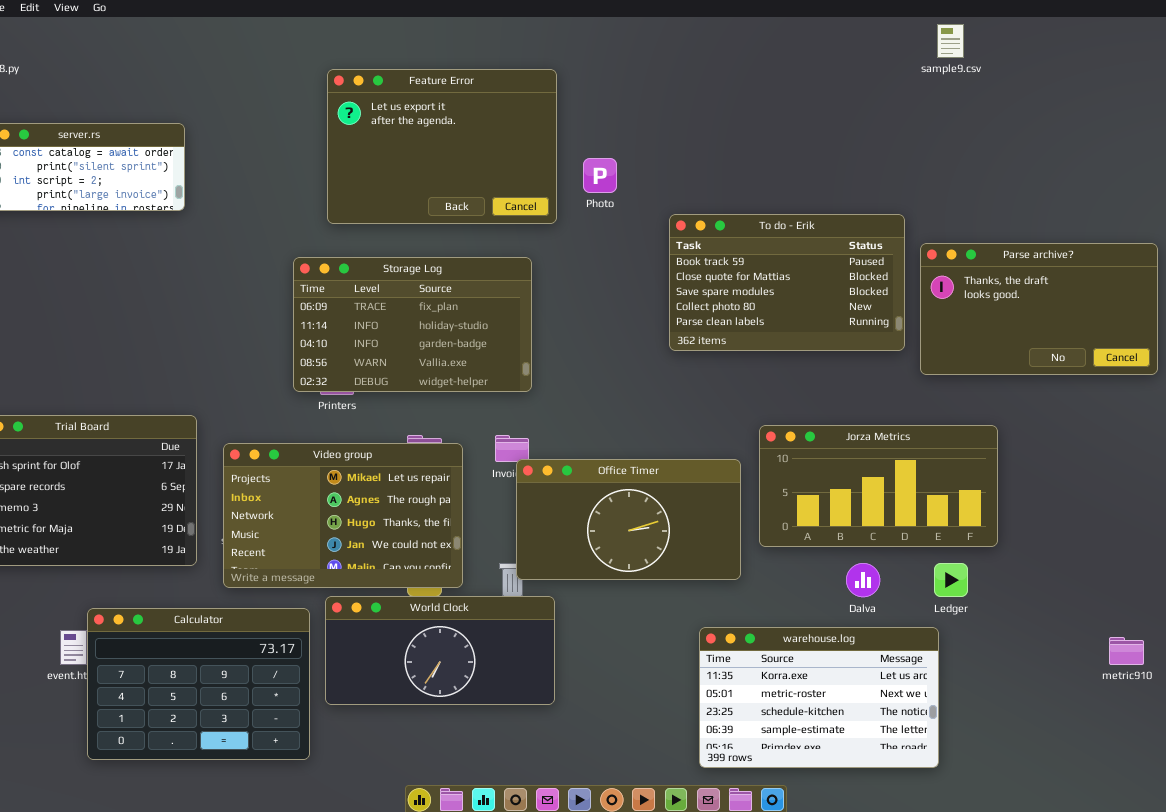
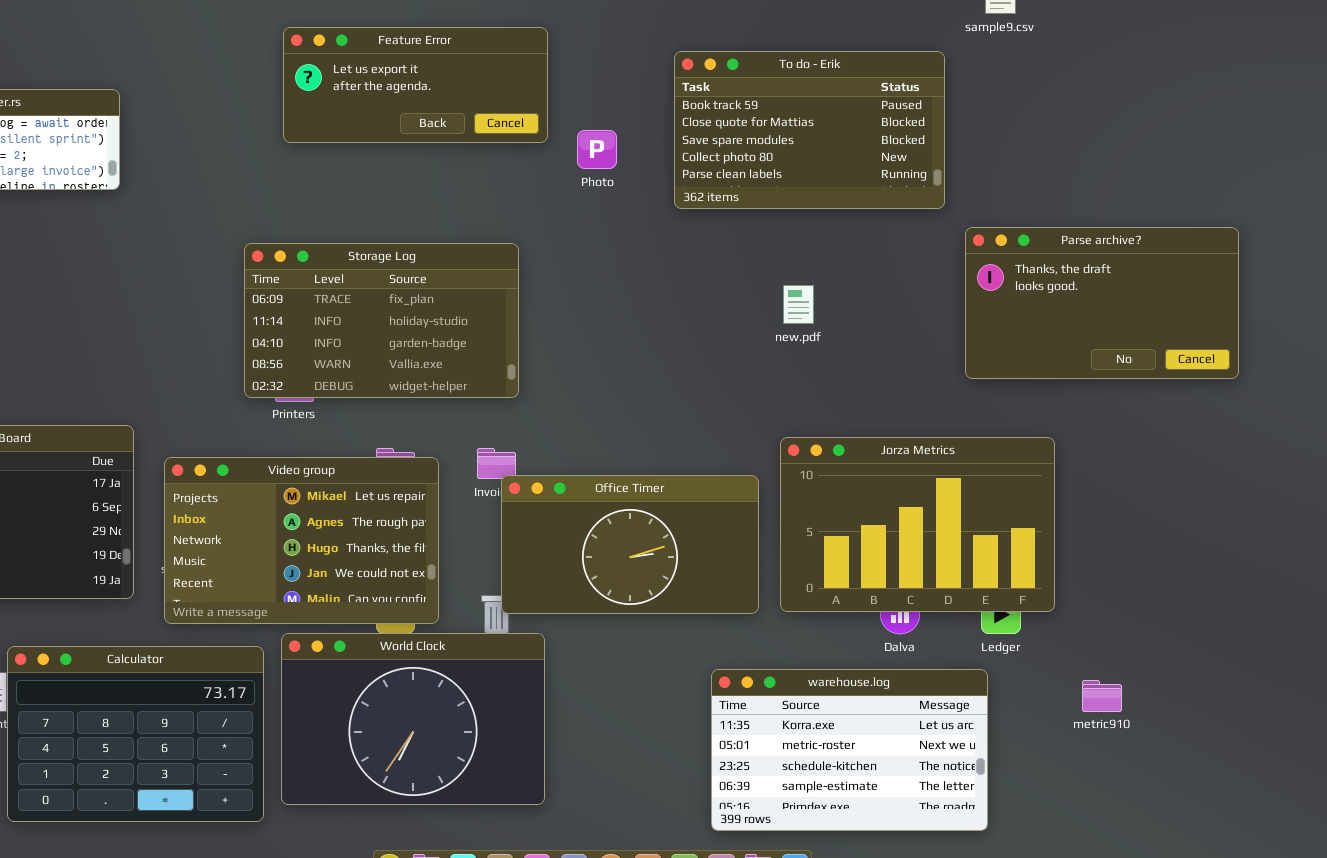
Feature Error: [327,69,557,224] -> [283,27,548,143], resized
To do - Erik: [669,214,905,351] -> [674,51,945,209], moved
Jorza Metrics: [759,425,998,547] -> [780,437,1055,612], resized
World Clock: [325,596,555,705] -> [281,633,545,805], resized
metric910: [1109,637,1144,665] -> [1082,680,1122,712], moved

